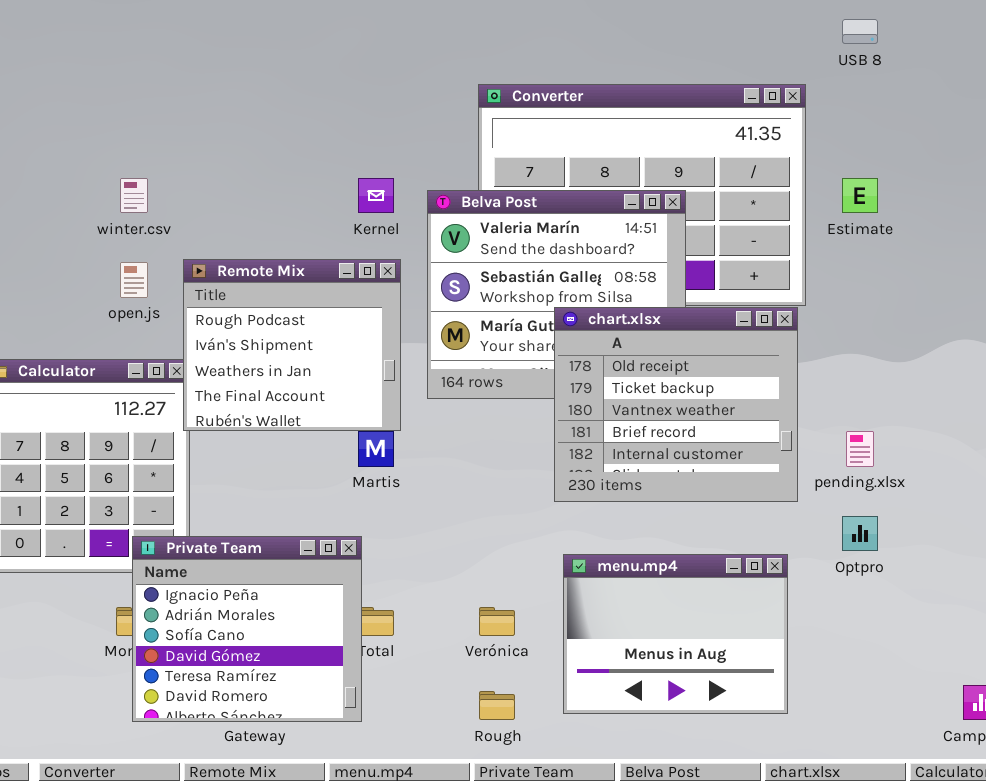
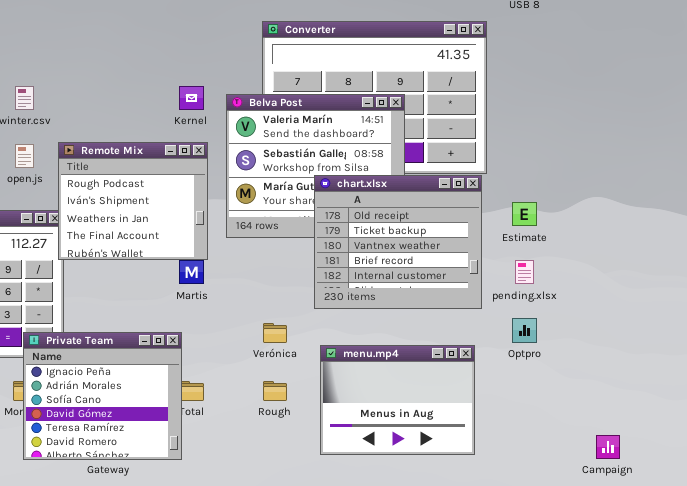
Estimate: [842,178,878,213] -> [512,202,537,226], moved
Verónica: [479,607,515,636] -> [263,323,287,343], moved
Rough: [479,691,515,720] -> [263,381,287,401], moved

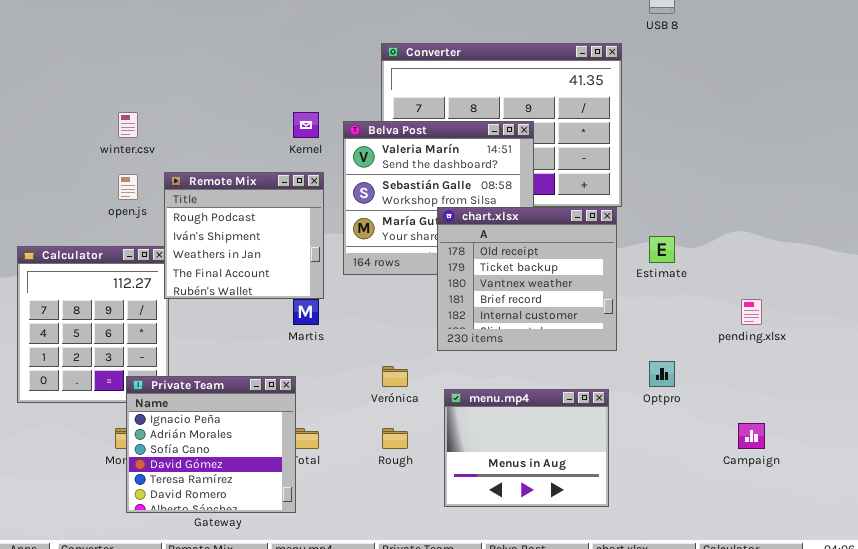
pending.xlsx: [515,260,534,284] -> [741,299,762,325], moved
Campaign: [596,435,620,459] -> [738,423,765,449], moved

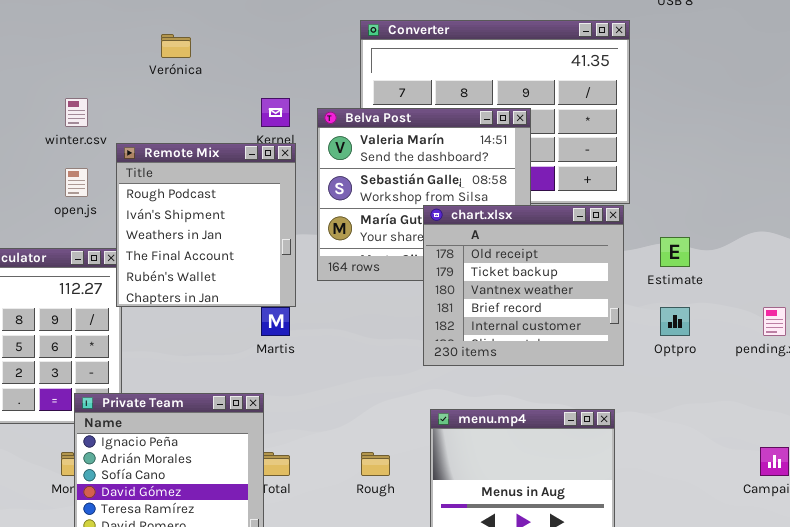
Remote Mix: [164,172,324,299] -> [116,143,296,307], resized
Optpro: [649,361,675,387] -> [660,307,690,336], moved
Verónica: [382,366,408,387] -> [161,34,191,58], moved

